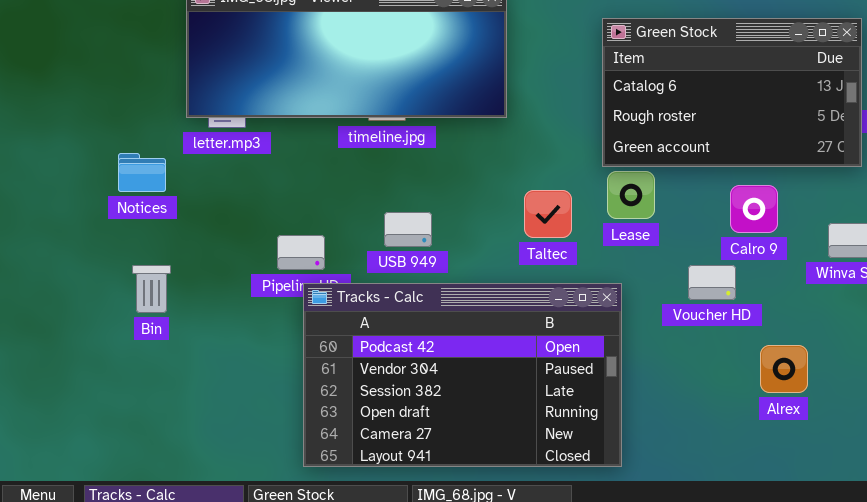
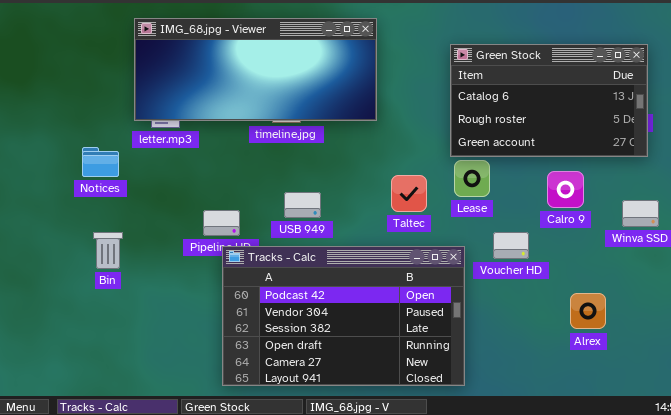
Voucher HD: [688,265,736,300] -> [493,232,529,259], moved

